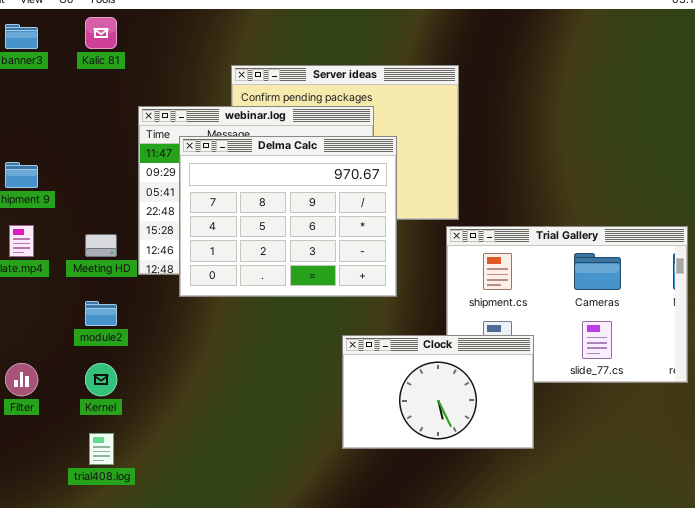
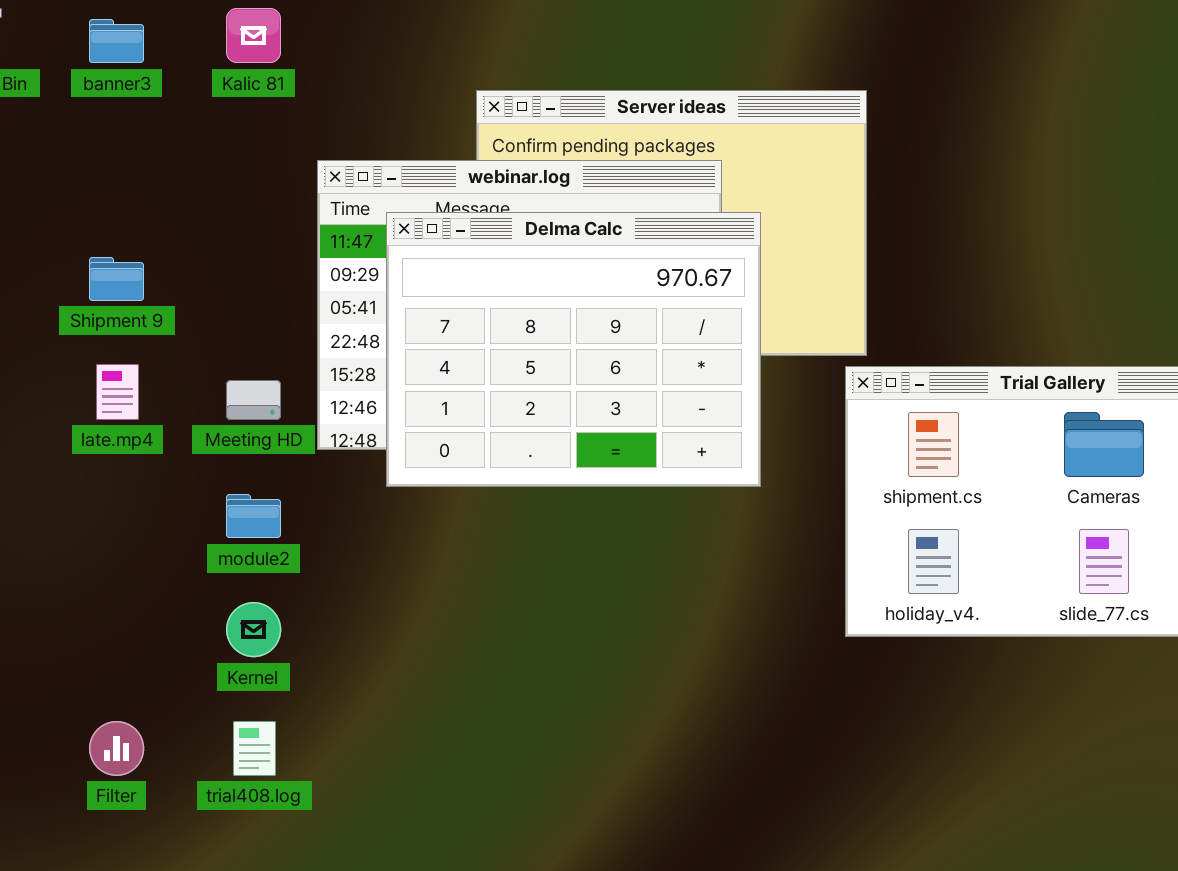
Clock: [342,335,534,449] -> none, closed
Filter: [5,363,38,396] -> [89,721,144,776], moved

